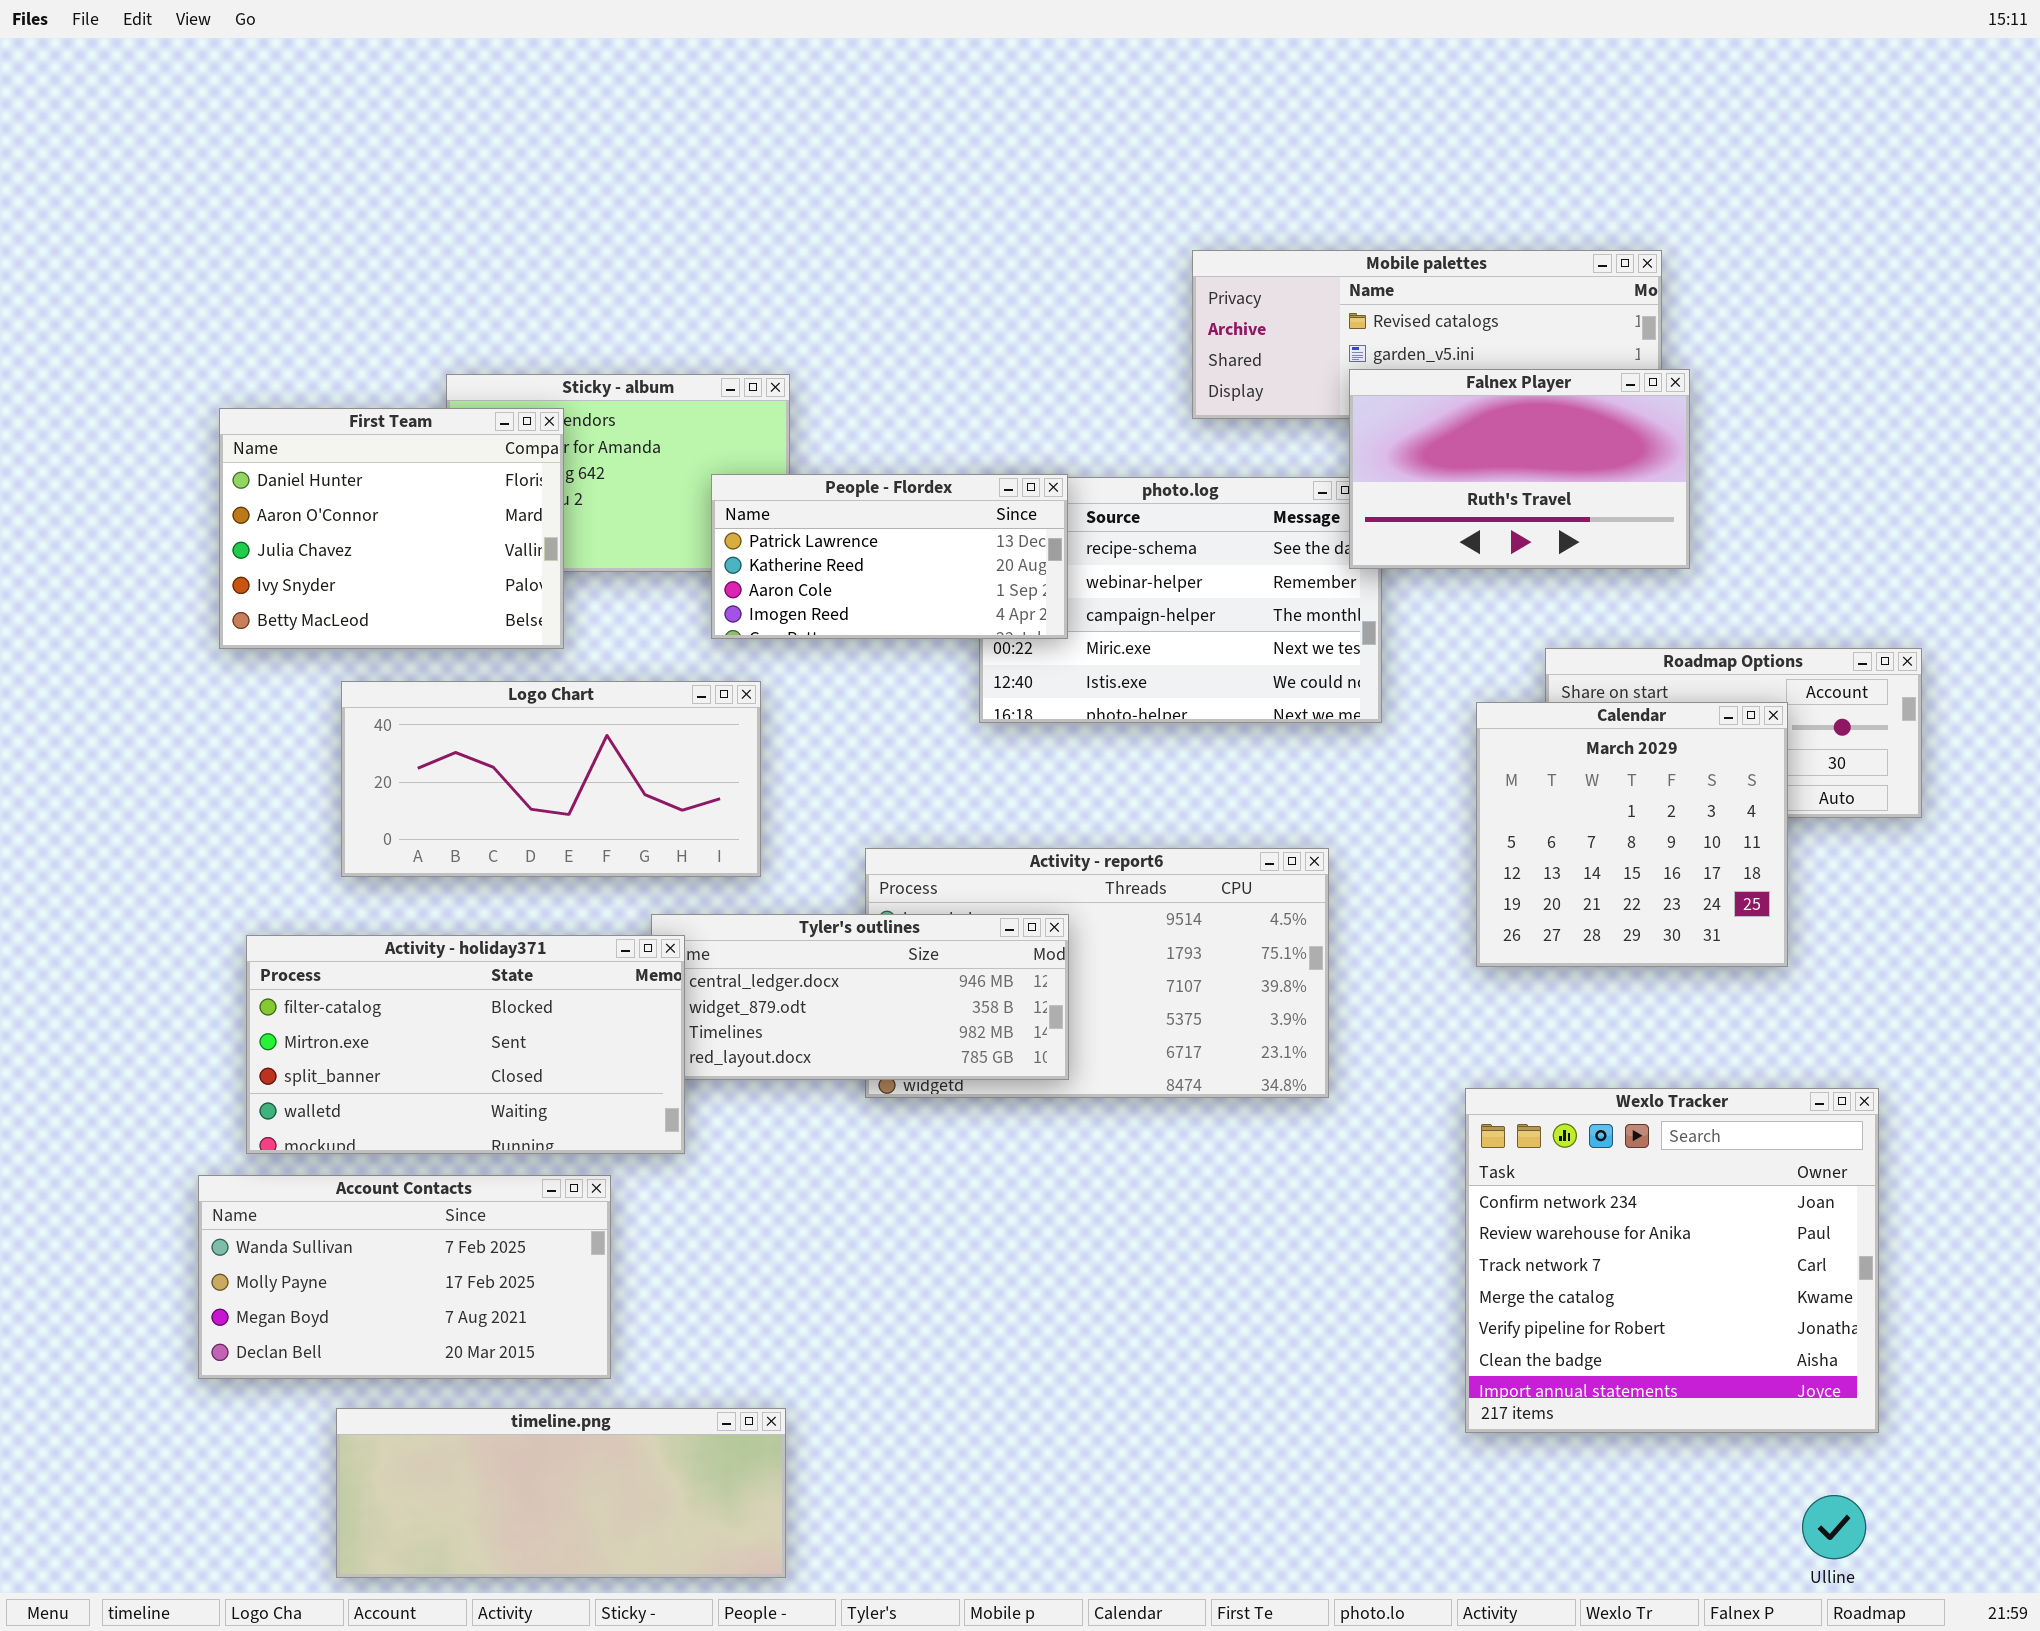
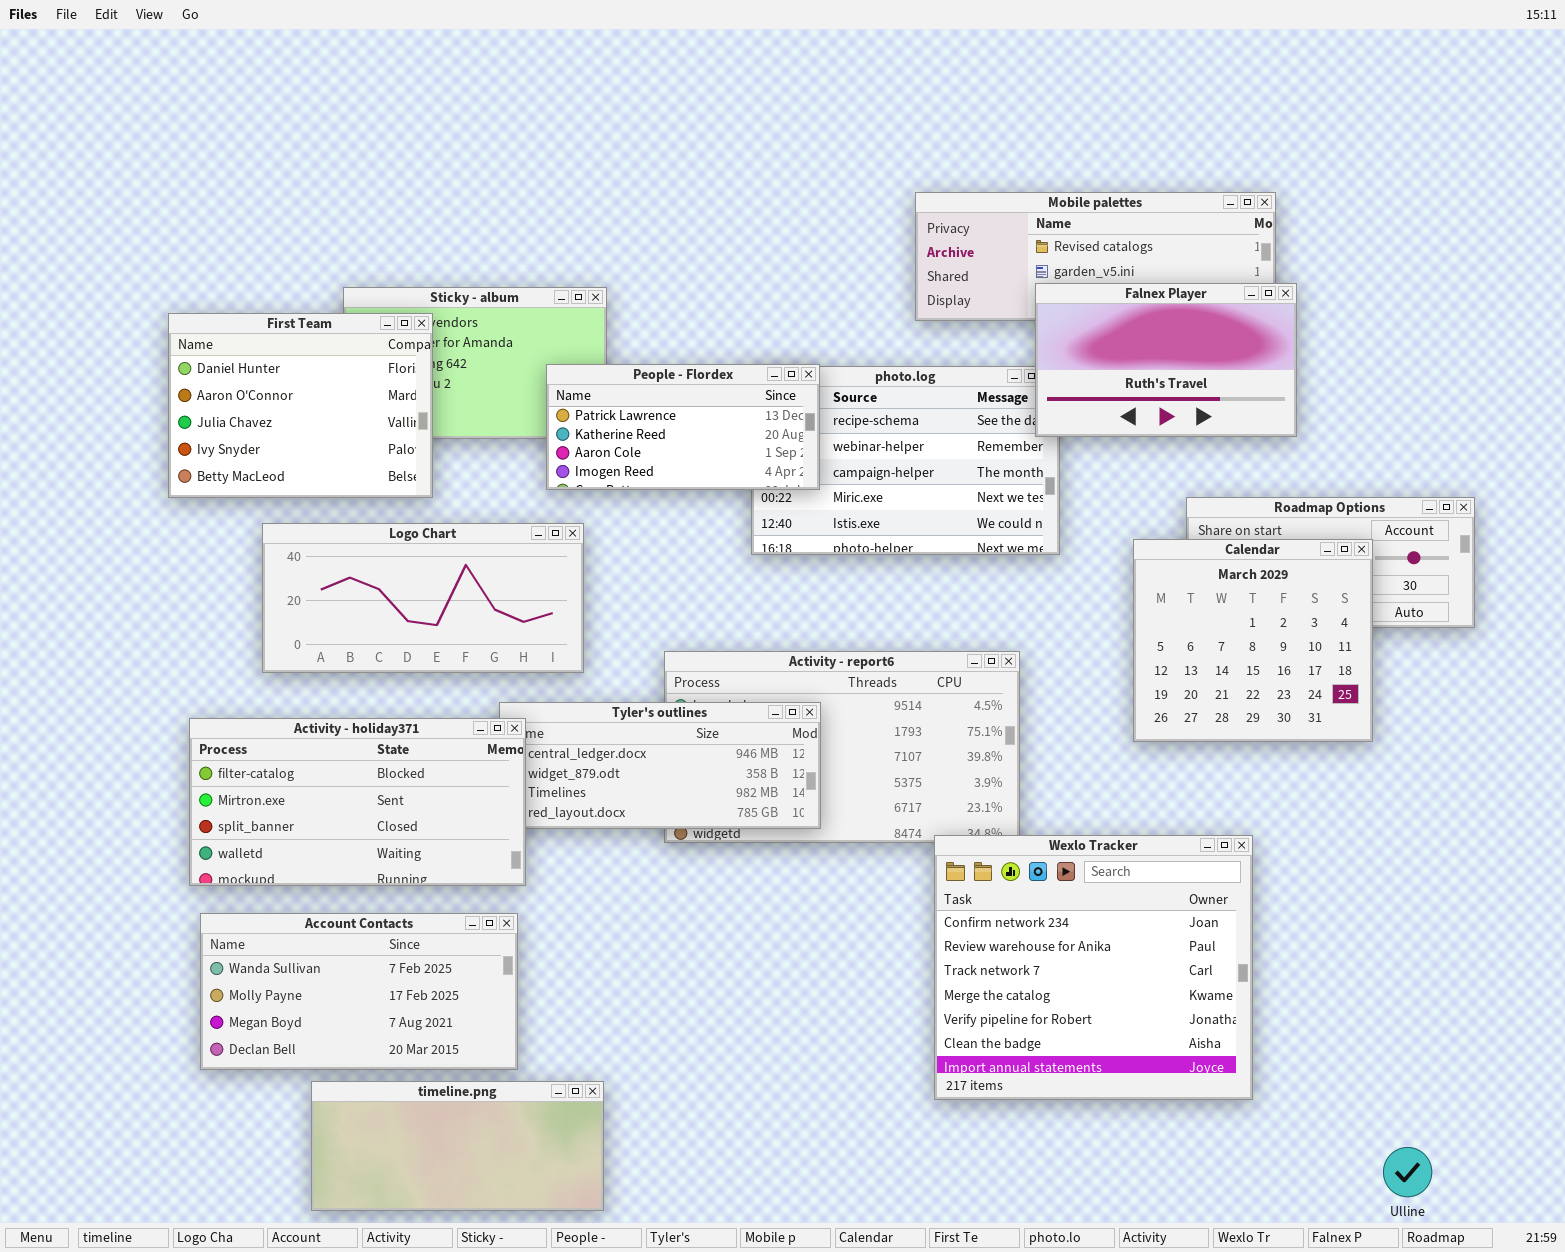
Wexlo Tracker: [1465,1088,1879,1433] -> [934,835,1253,1100], moved
Account Contacts: [198,1175,611,1379] -> [200,913,518,1070], moved
timeline.png: [336,1408,786,1578] -> [311,1081,604,1211], resized

